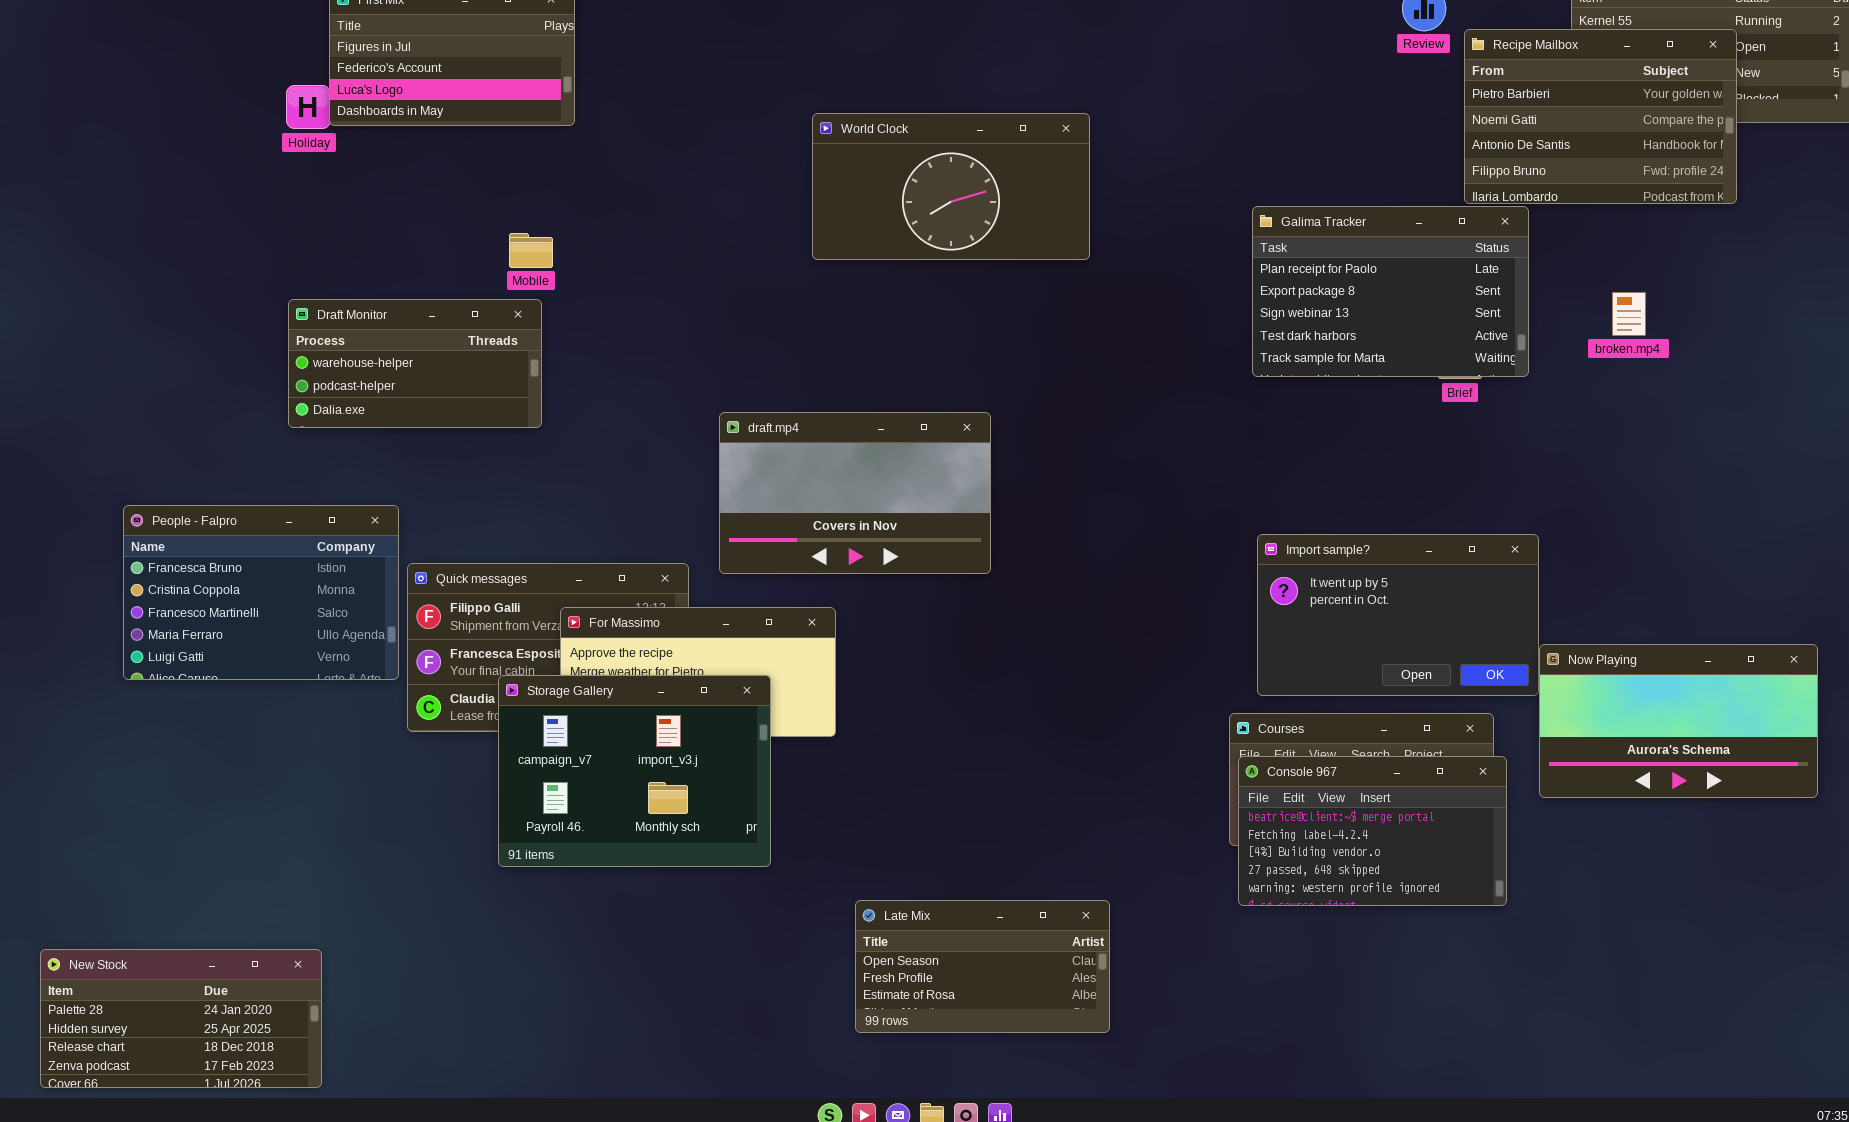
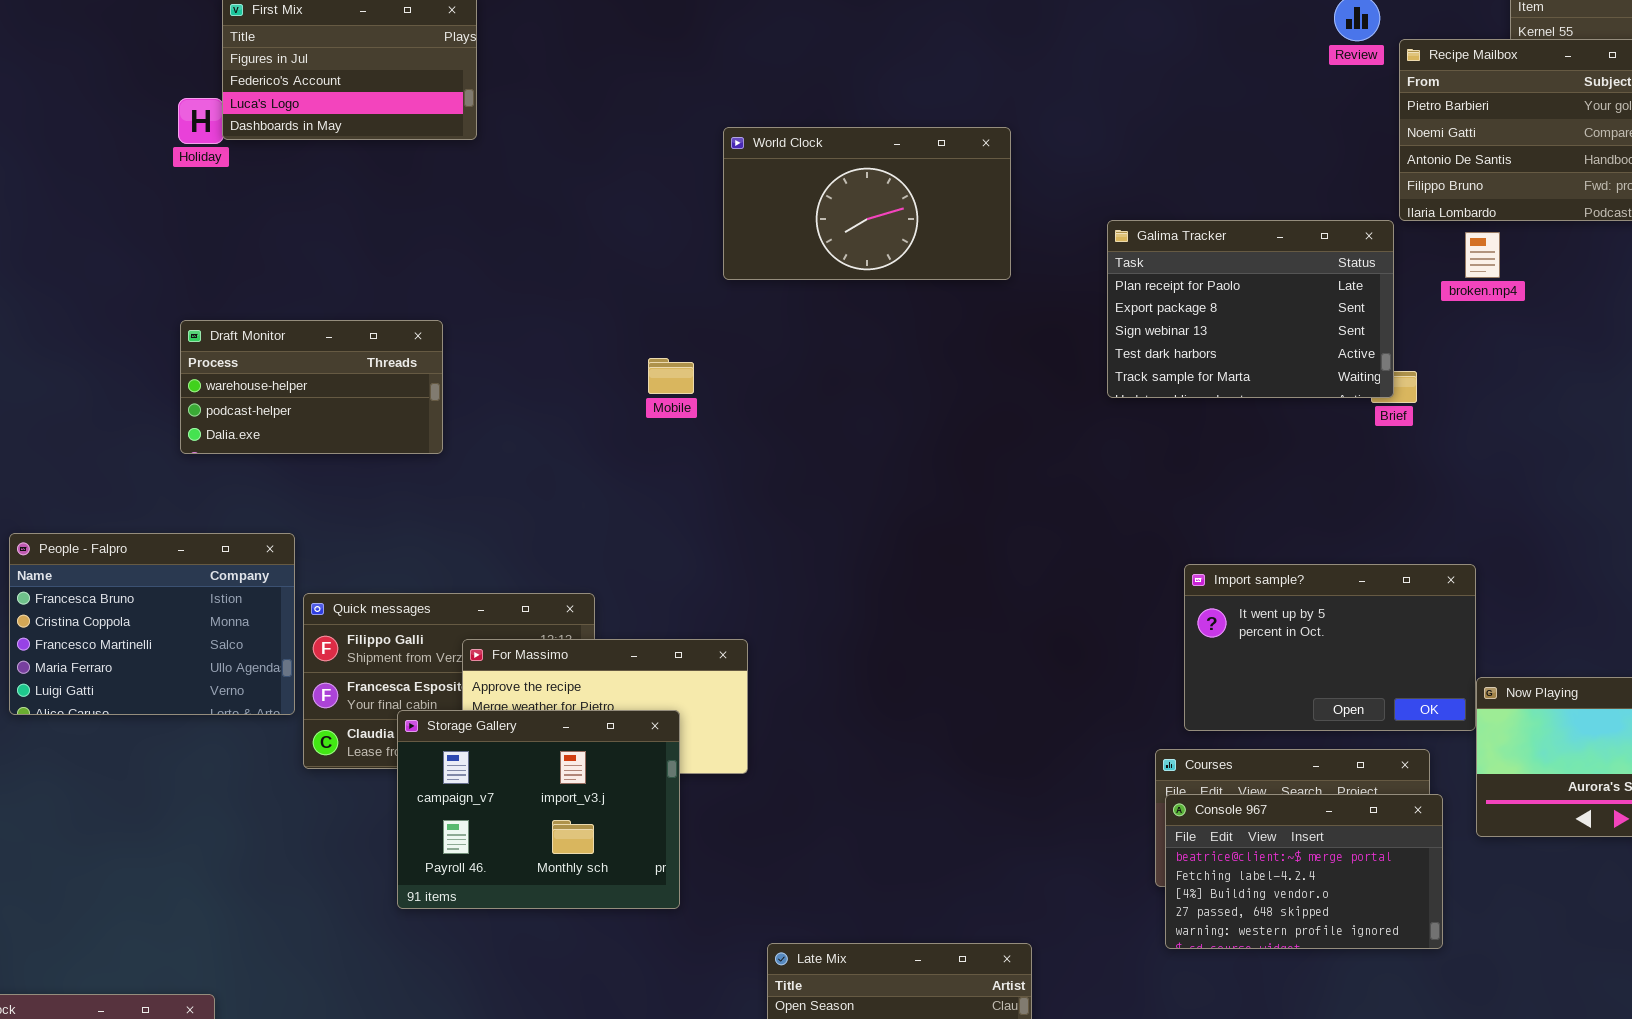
Galima Tracker: [1252,206,1529,377] -> [1107,220,1394,398], moved
Mobile: [509,233,553,268] -> [648,358,694,394], moved
broken.mp4: [1612,292,1646,336] -> [1465,232,1500,278], moved
draft.mp4: [719,412,991,574] -> none, closed

